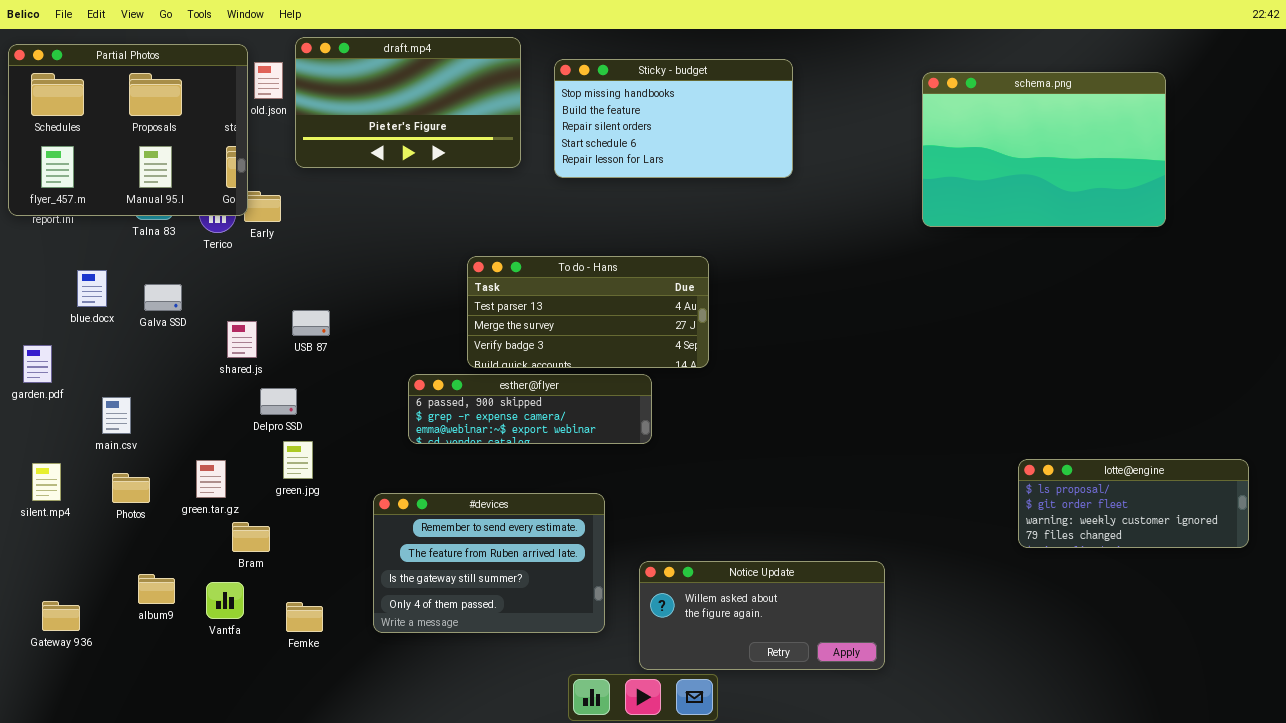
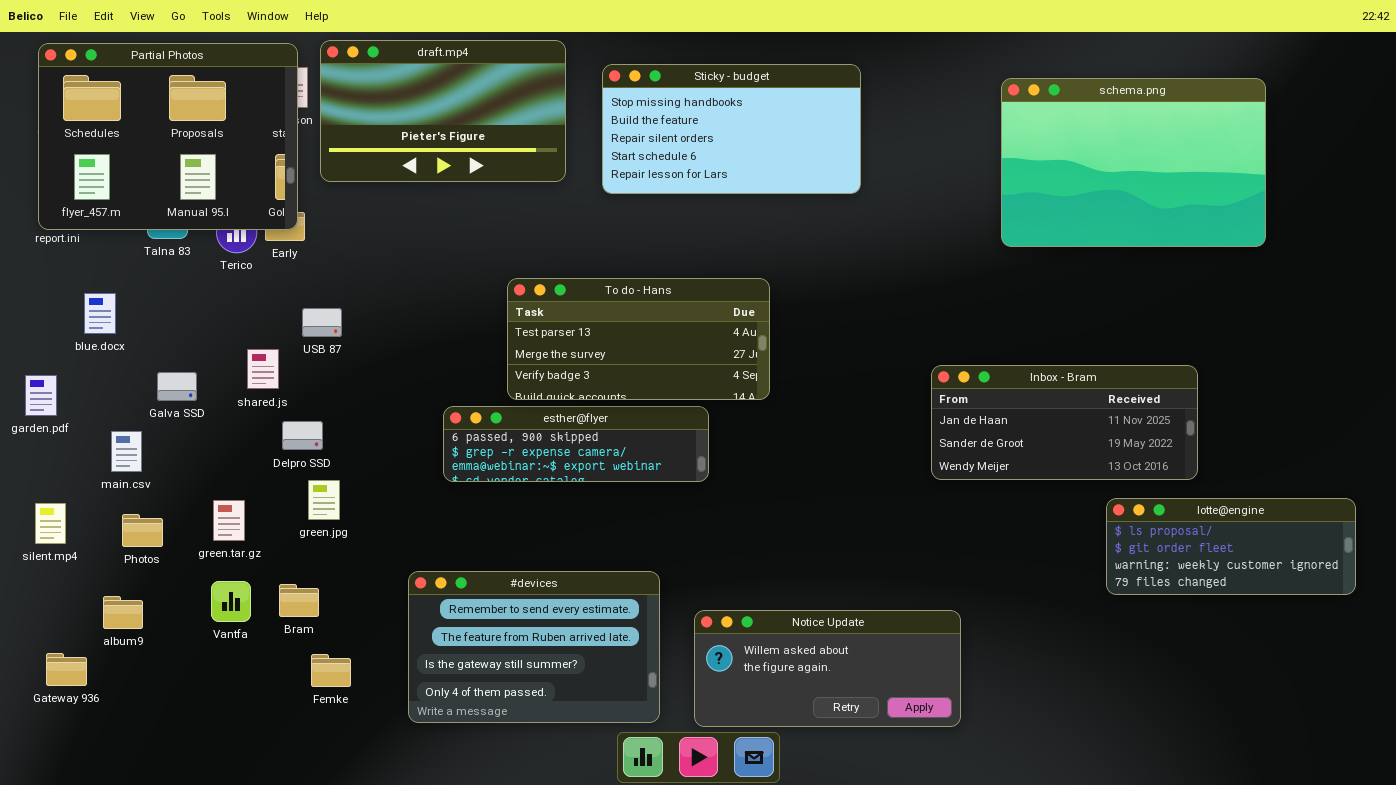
Partial Photos: [8,44,248,216] -> [38,43,298,230], moved
Galva SSD: [144,284,182,311] -> [157,372,197,401], moved
USB 87: [292,310,330,336] -> [302,308,342,337], moved
Inbox - Bram: none -> [931,365,1198,480], opened
#devices: [373,493,605,633] -> [408,571,660,723], moved
Bram: [232,522,270,552] -> [279,584,319,617], moved
album9: [138,574,175,604] -> [103,596,143,629], moved
Vantfa: [206,582,244,619] -> [211,581,251,622], moved

